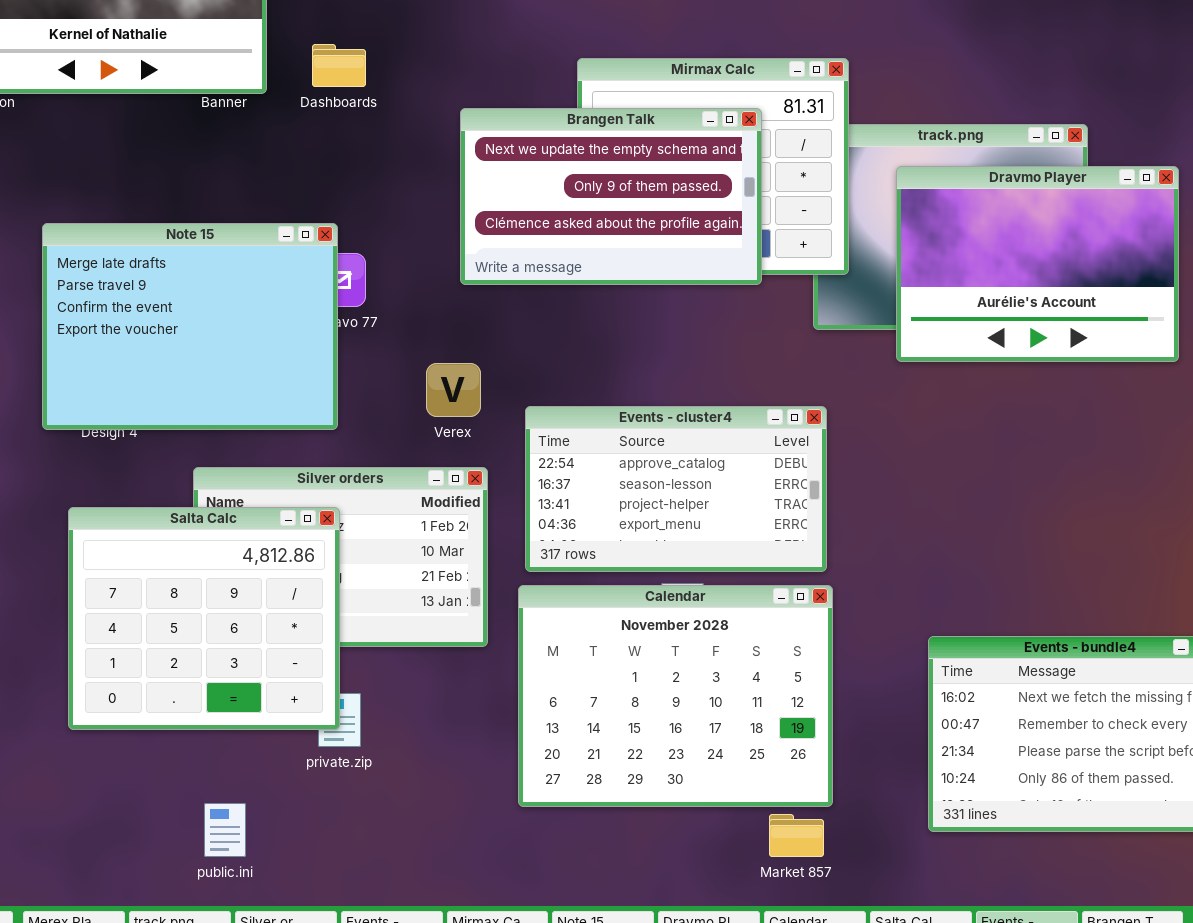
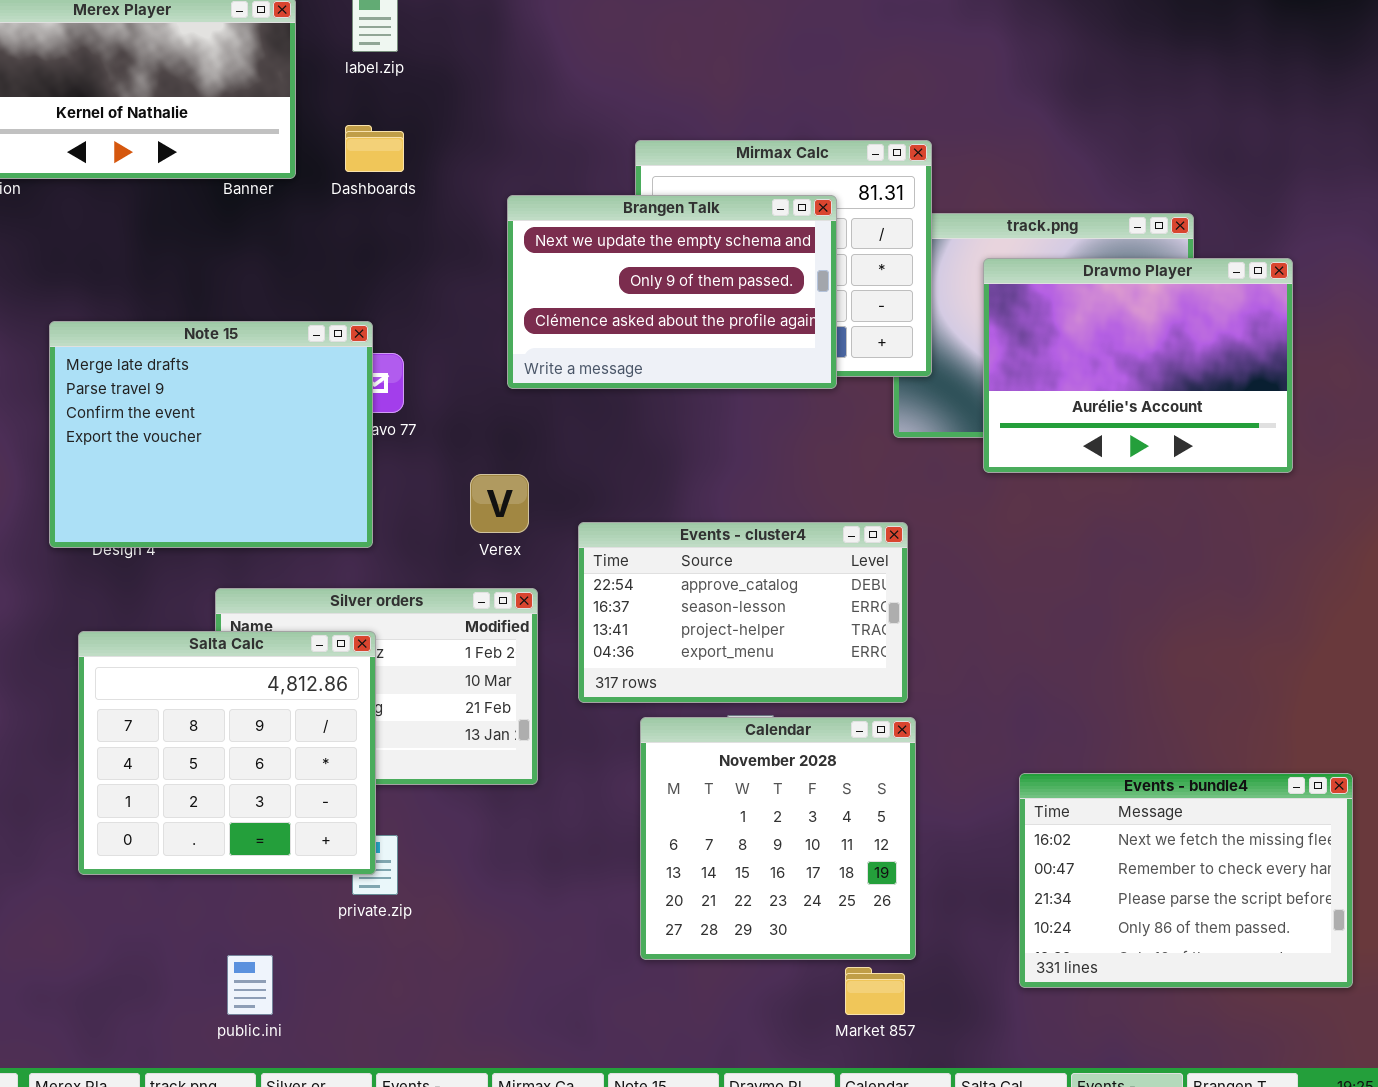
Calendar: [518,585,833,807] -> [640,717,916,960], resized

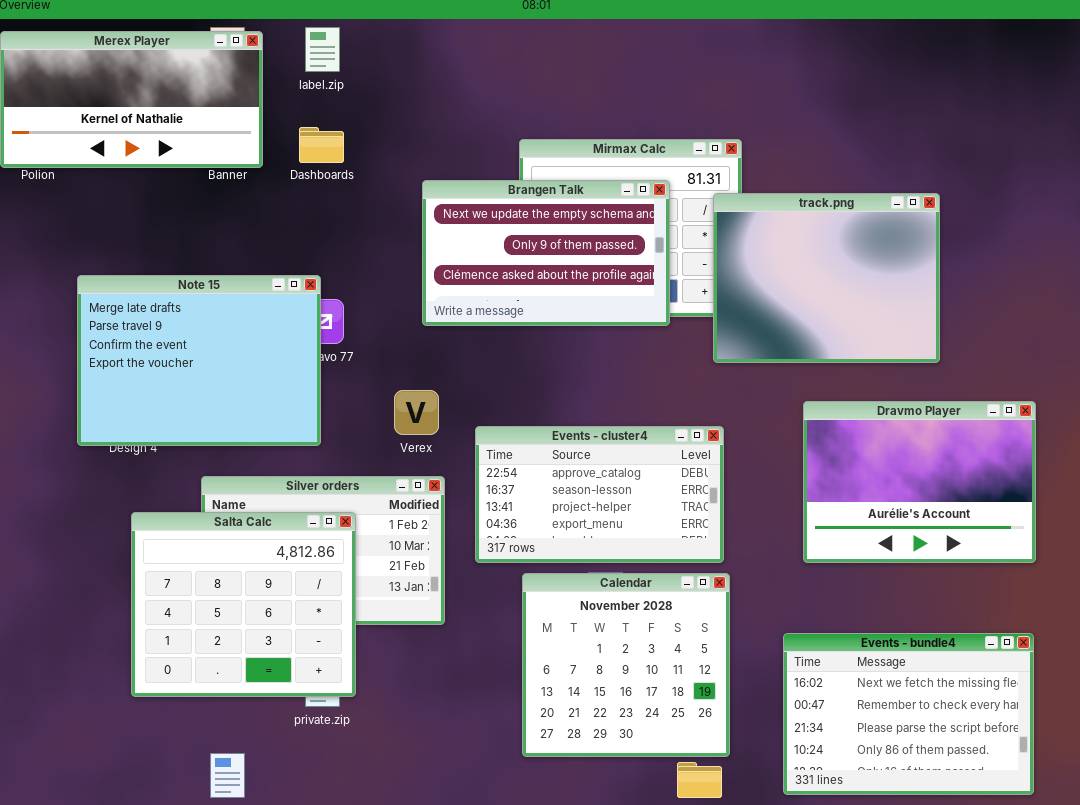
track.png: [893,213,1194,438] -> [713,193,940,363], raised
Dravmo Player: [983,258,1293,473] -> [803,401,1036,563], moved
Salta Calc: [78,631,376,875] -> [131,512,356,697], moved
Events - bundle4: [1019,773,1353,988] -> [783,633,1034,795], moved

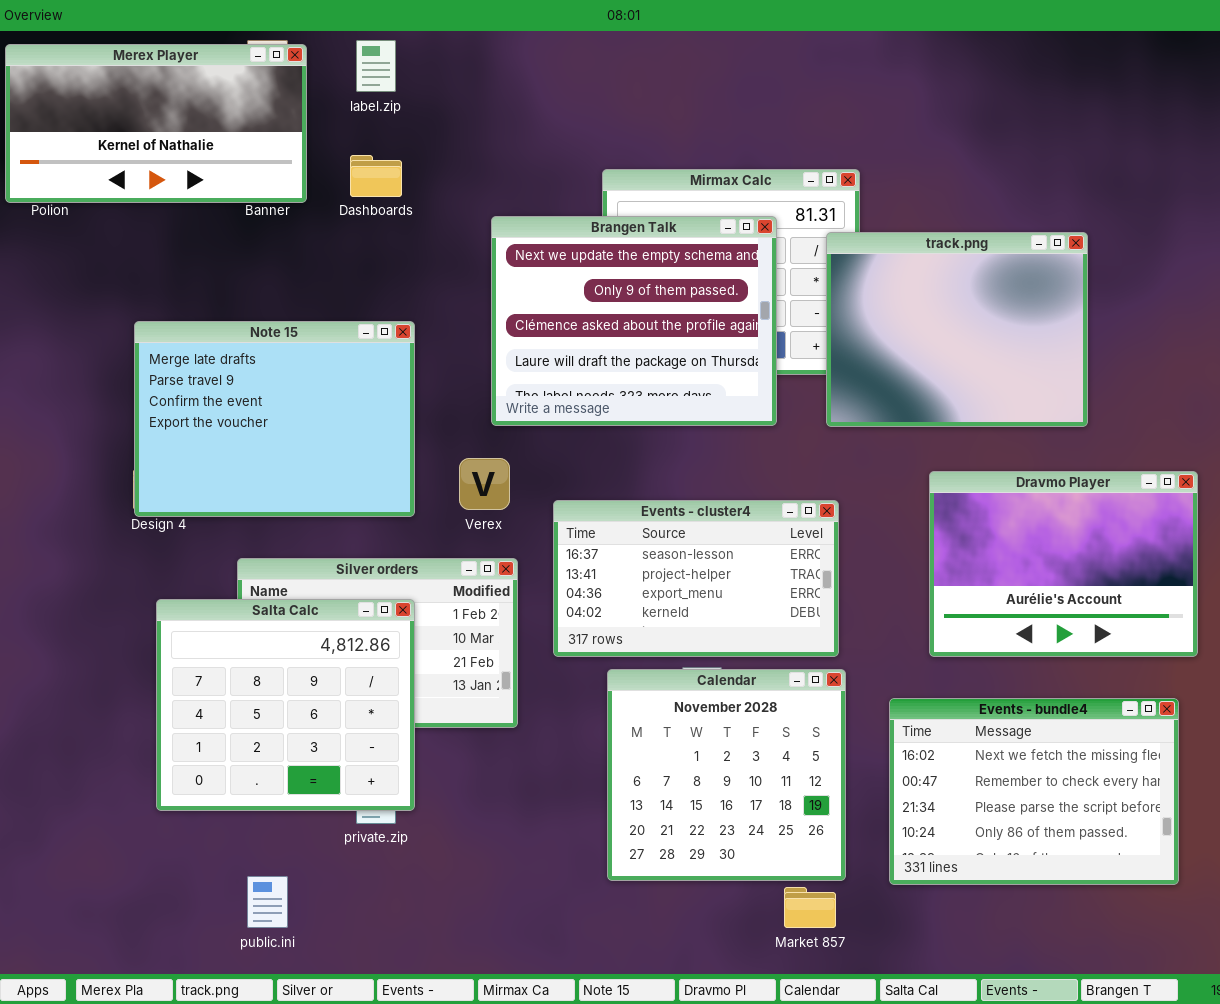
Brangen Talk: [422,180,670,326] -> [491,216,777,426], resized
Note 15: [77,275,321,446] -> [134,321,415,517], moved
Events - cluster4: [475,426,724,563] -> [553,500,839,657], scrolled down 1 row
Events - bundle4: [783,633,1034,795] -> [889,698,1179,885], moved

